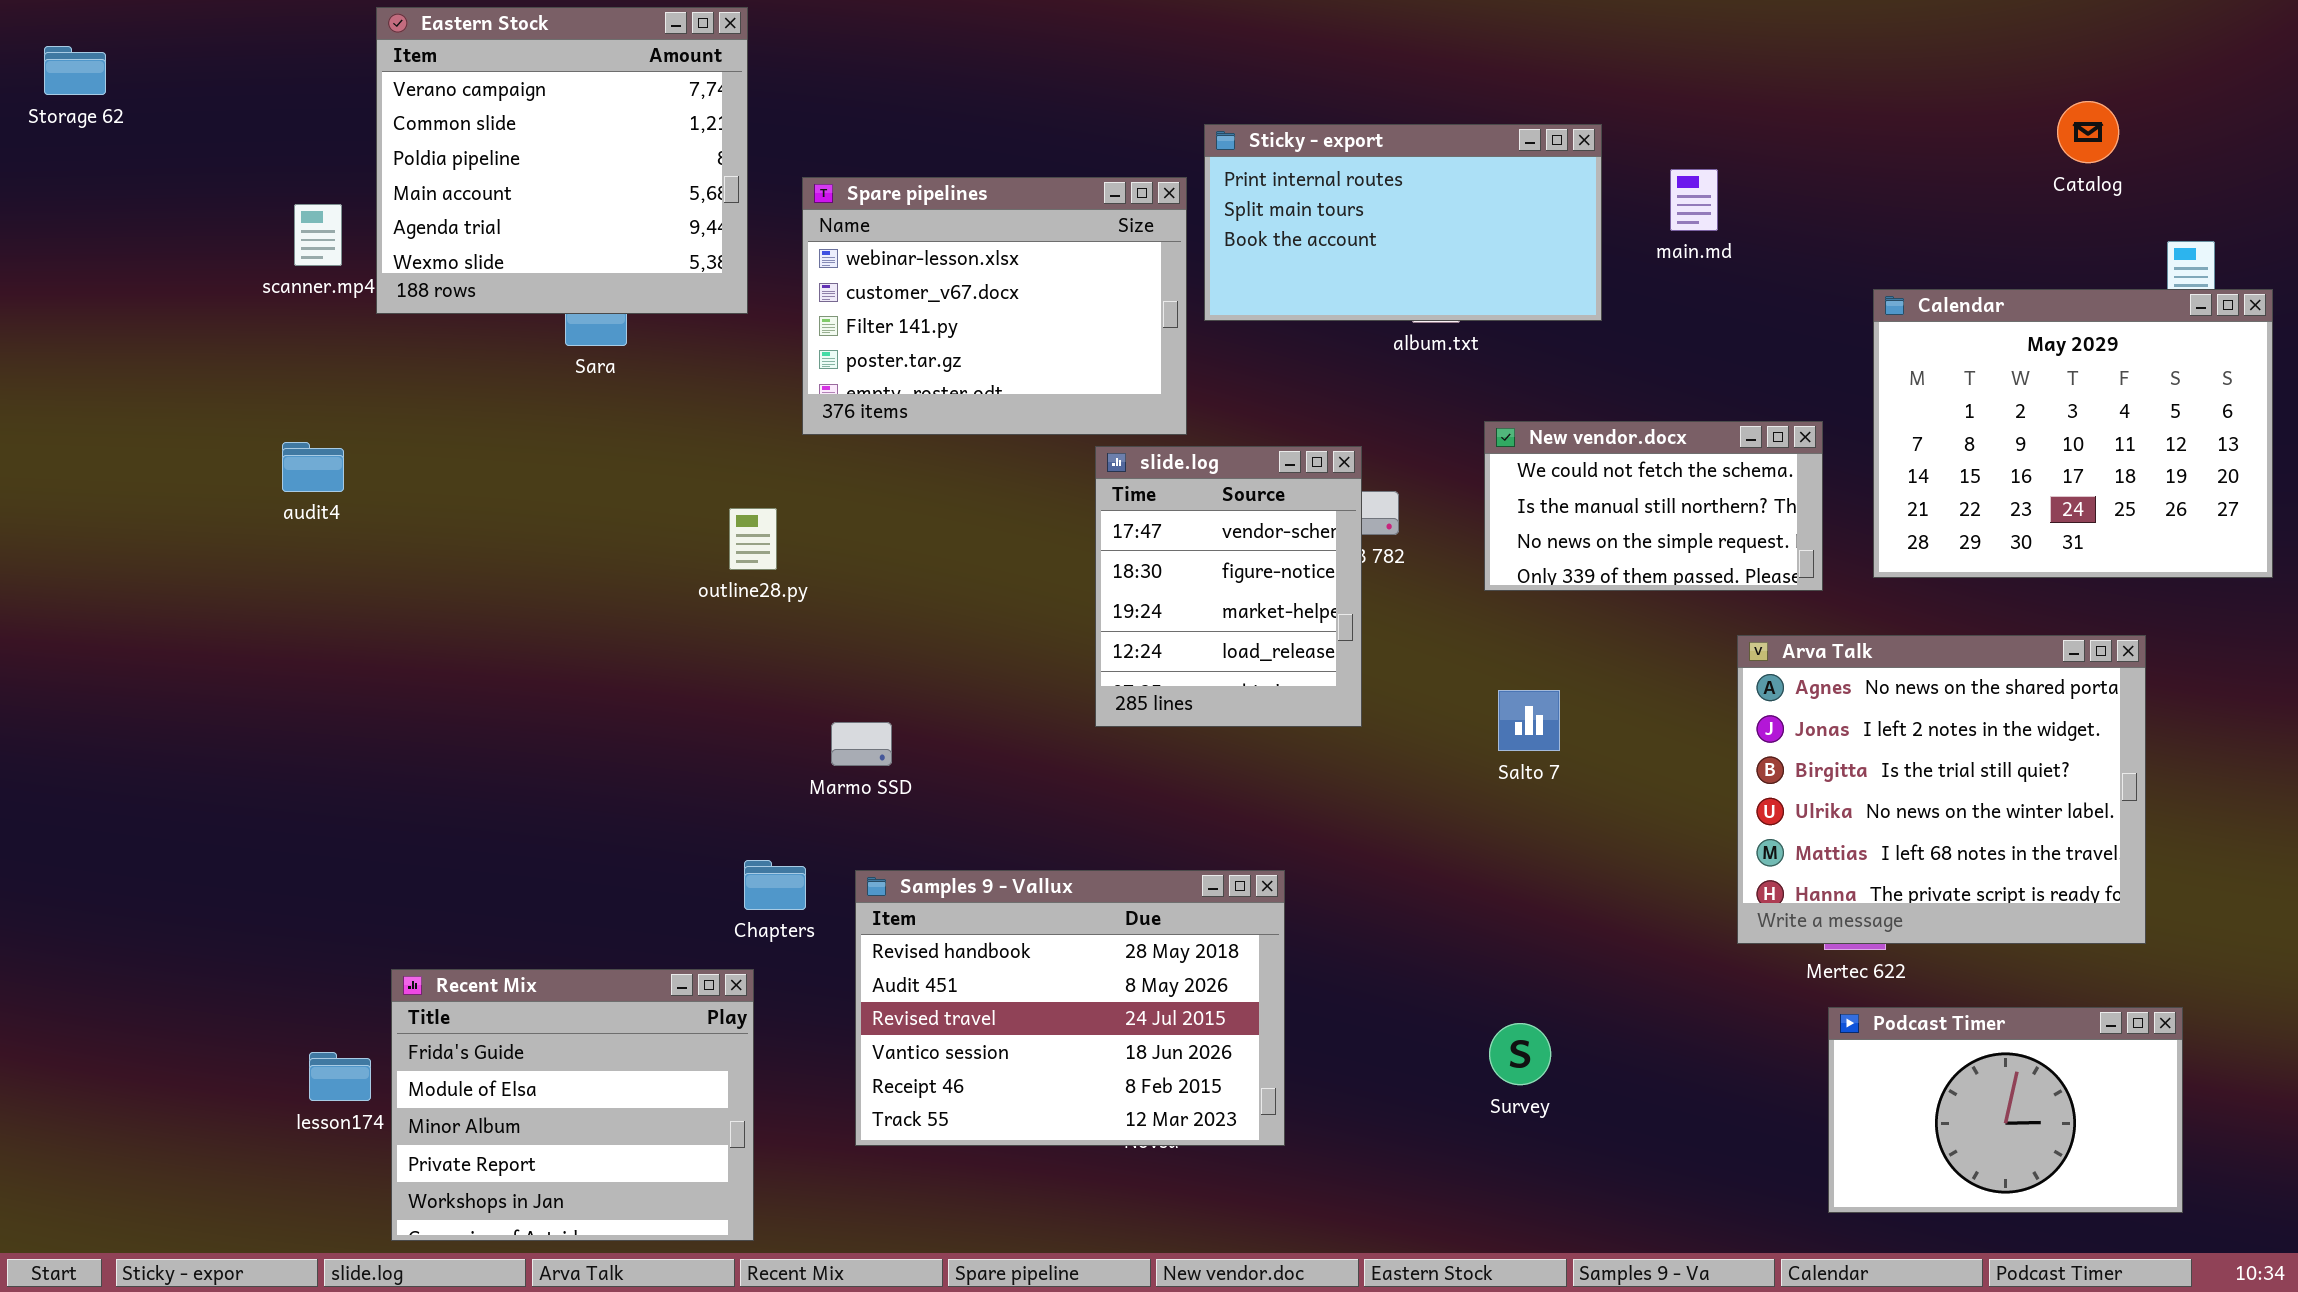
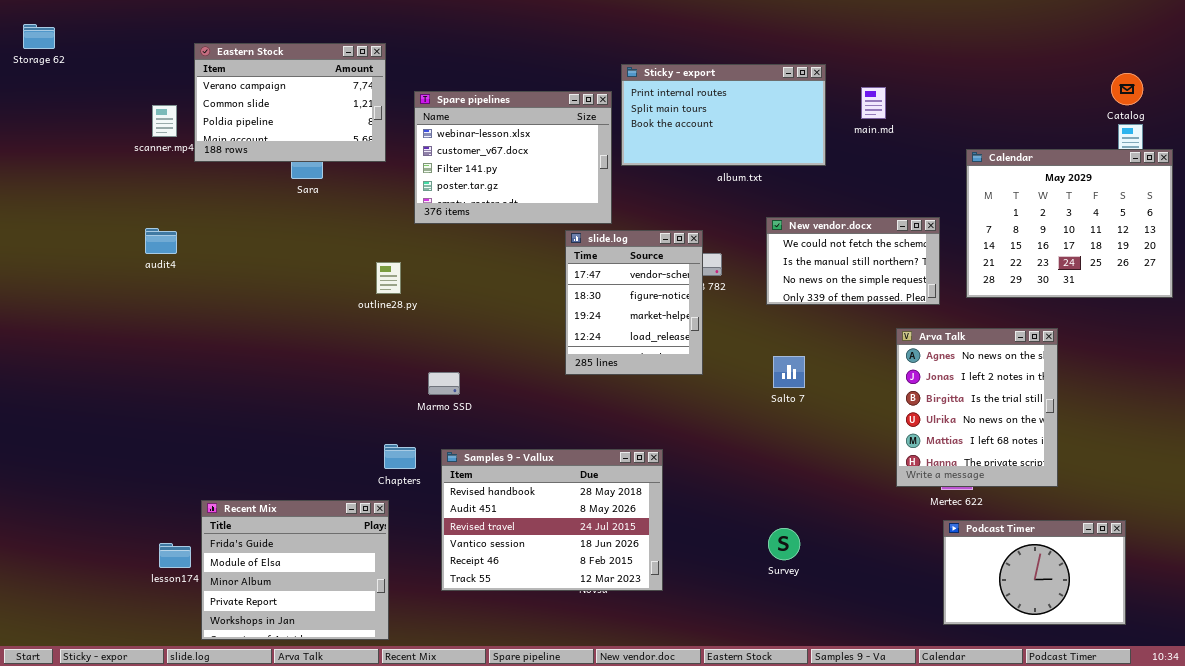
Eastern Stock: [376,7,748,314] -> [194,43,386,162], resized
Catalog: [2057,101,2119,163] -> [1111,73,1143,105], moved
Arva Talk: [1737,635,2146,944] -> [896,328,1058,487], resized

